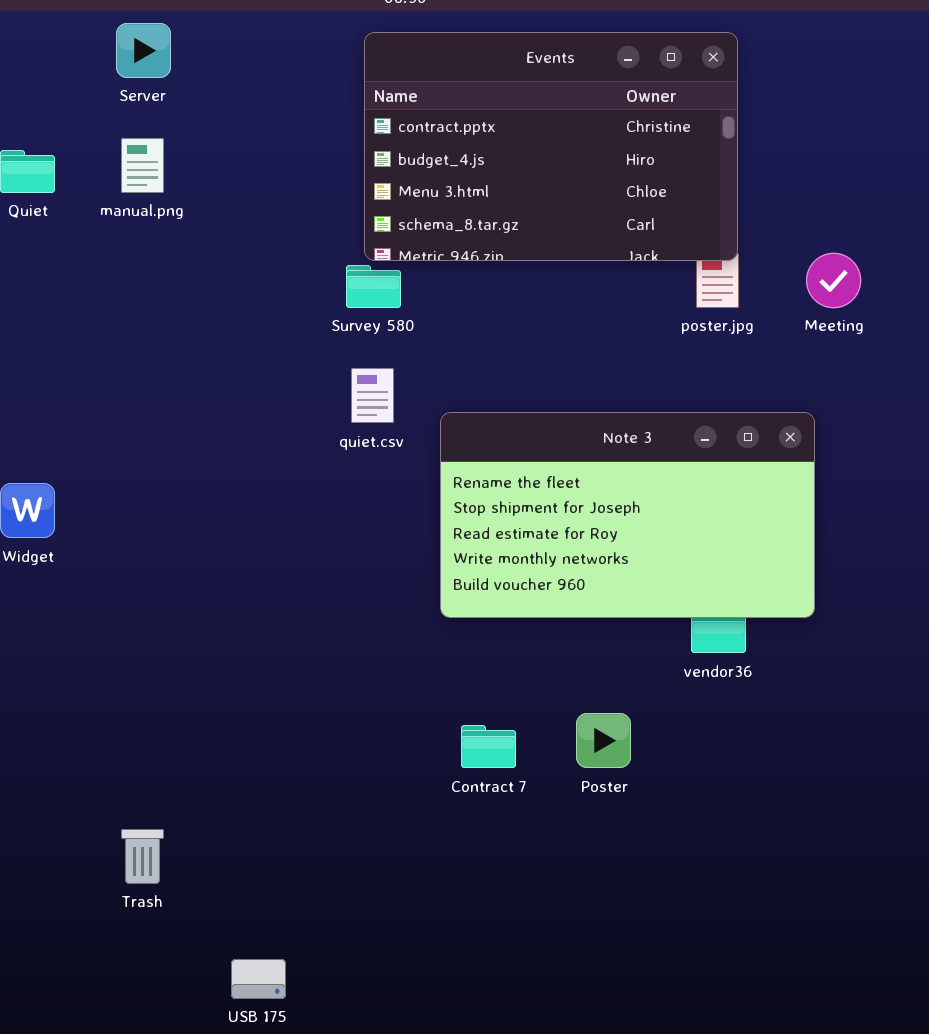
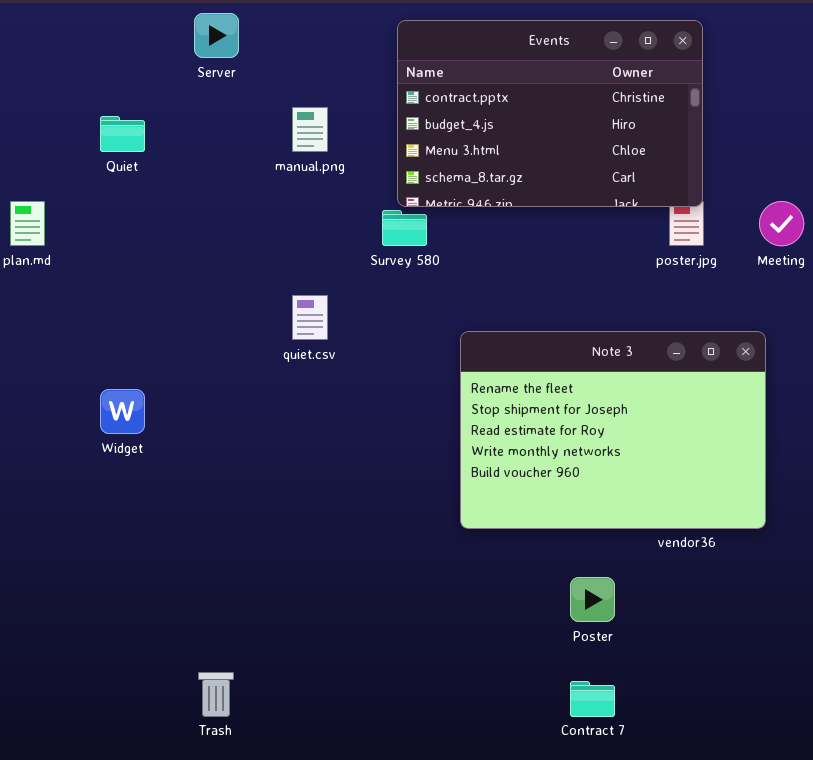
manual.png: [121,138,164,193] -> [292,107,328,152], moved
quiet.csv: [351,368,394,423] -> [292,295,328,340], moved
Note 3: [440,412,815,618] -> [460,331,766,529], resized
Contract 7: [461,725,516,768] -> [570,681,615,717], moved

